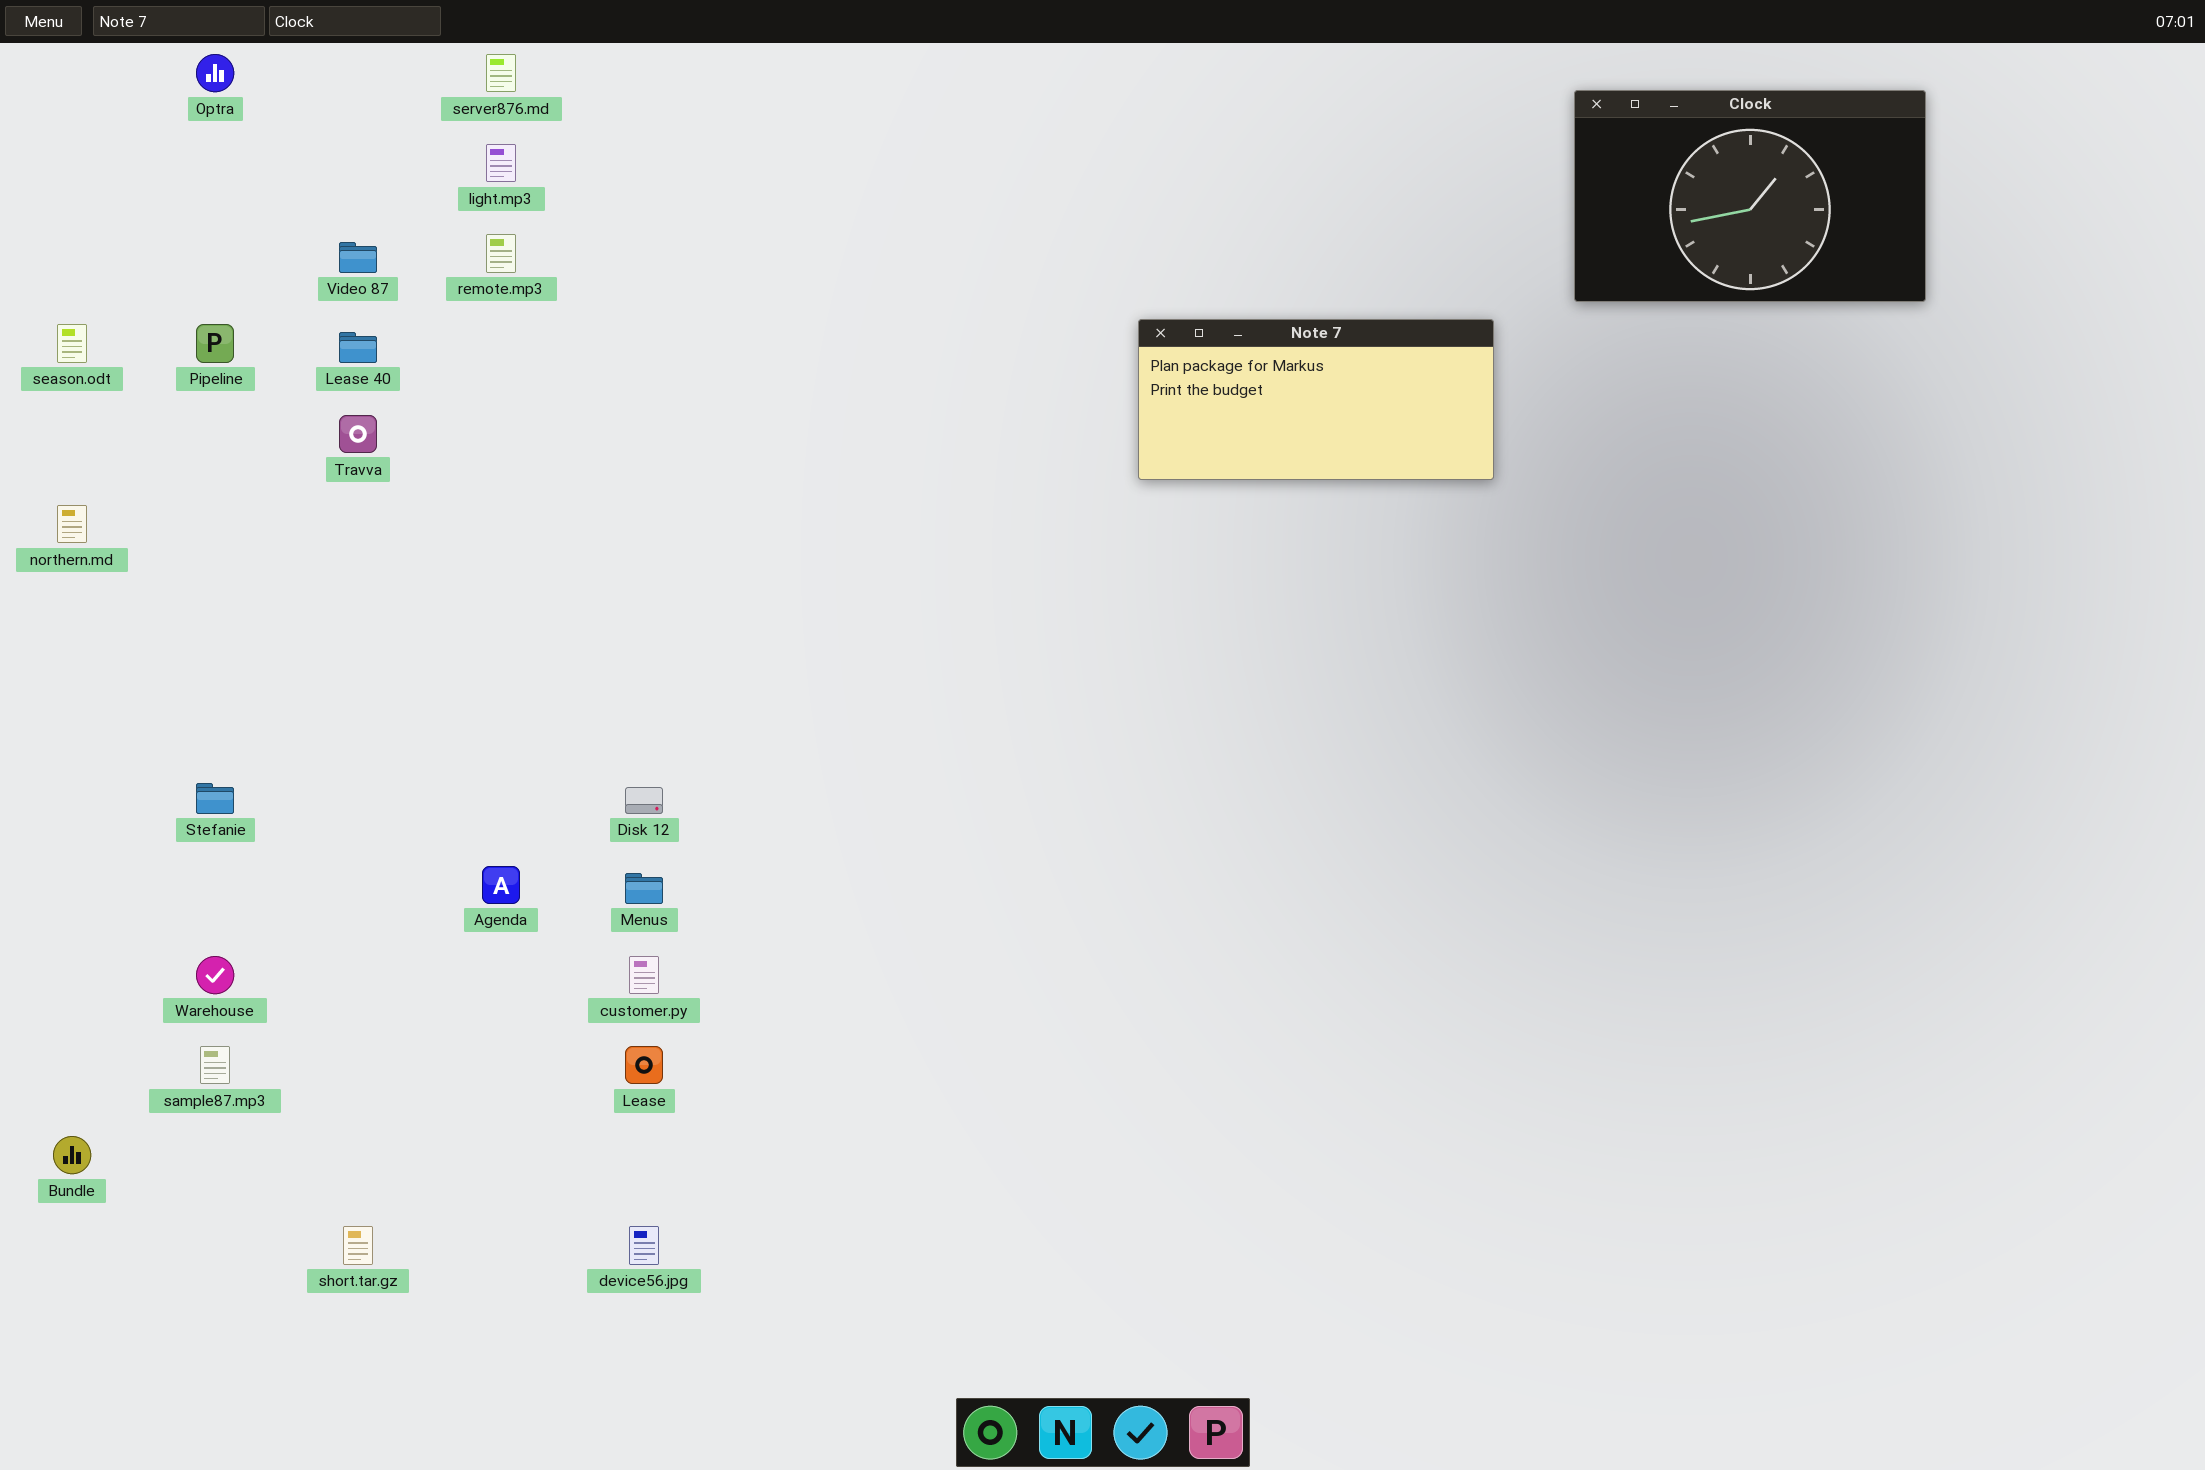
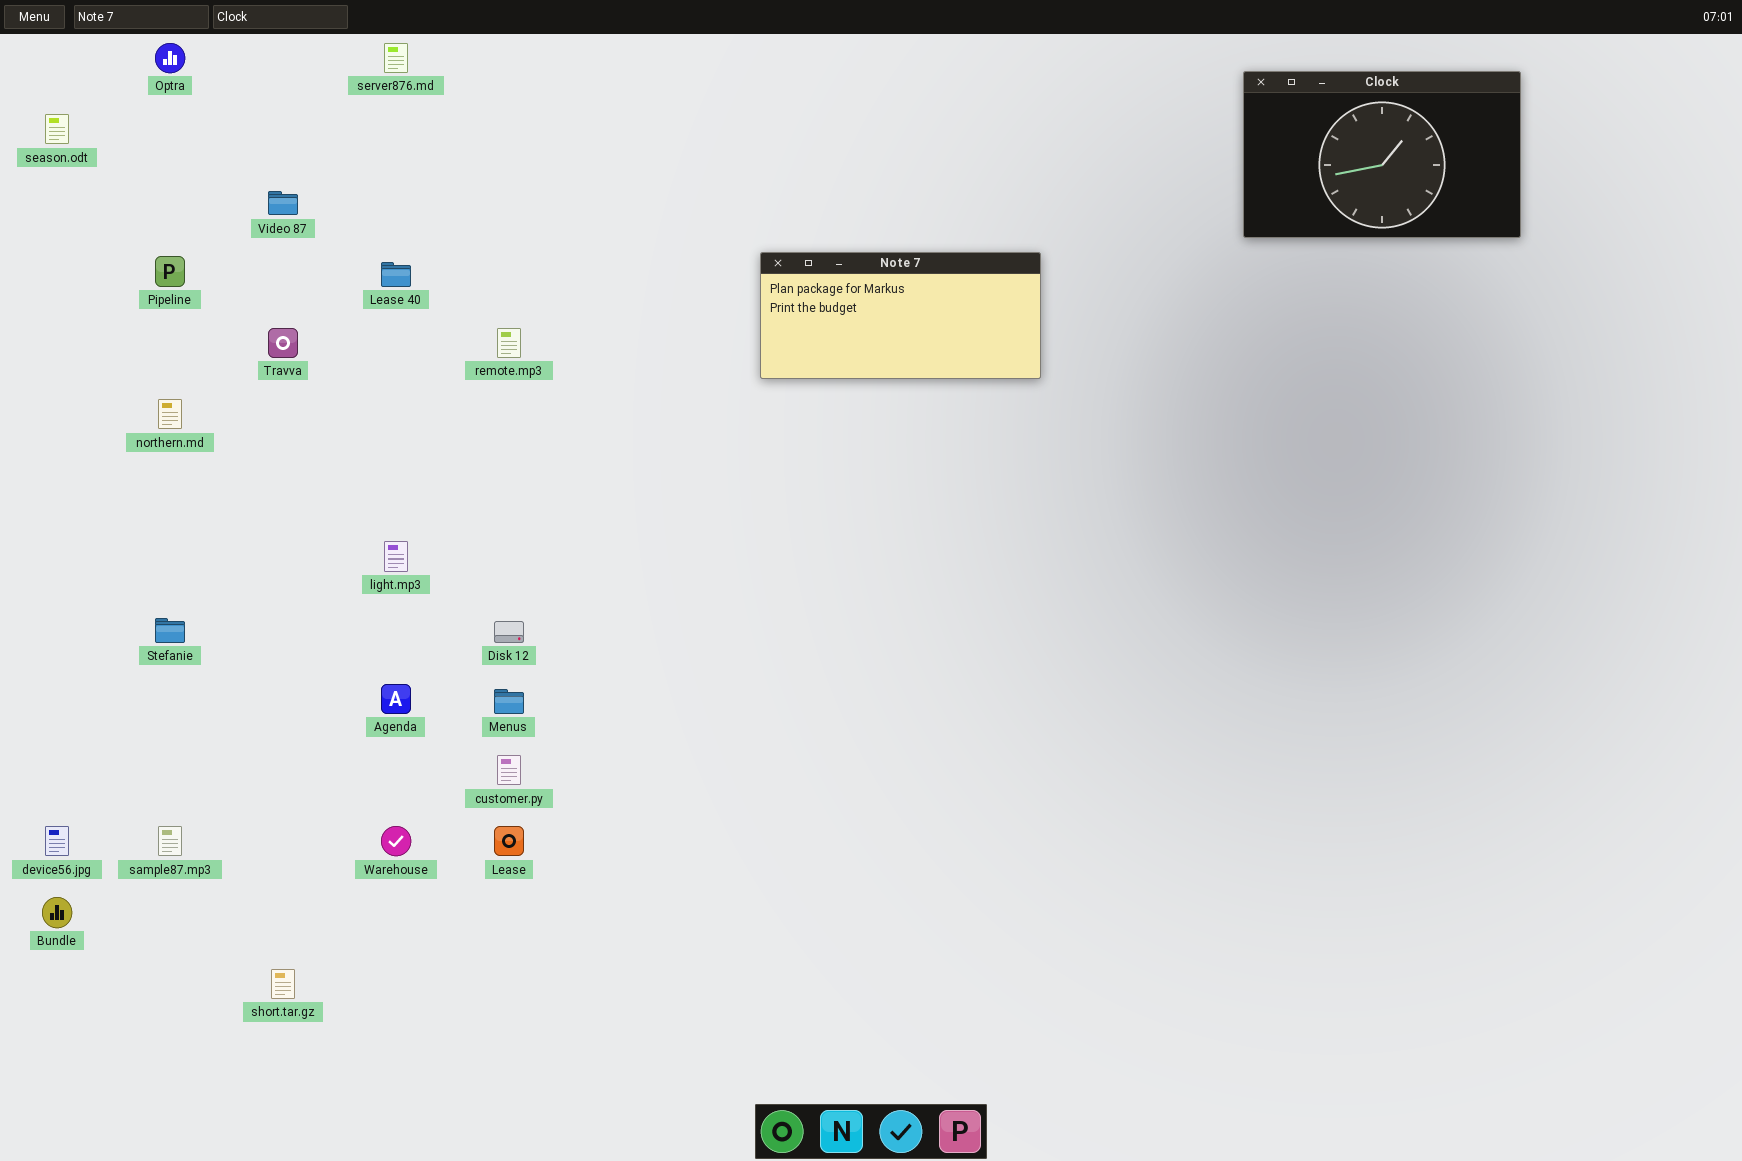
light.mp3: [486,144,516,182] -> [384,541,408,572], moved
remote.mp3: [486,234,516,273] -> [497,328,521,358], moved
Note 7: [1138,319,1494,480] -> [760,252,1041,379], moved
season.odt: [57,324,87,363] -> [45,114,69,144], moved
Lease 40: [339,332,377,363] -> [381,262,411,287], moved
northern.md: [57,505,87,543] -> [158,399,182,429], moved
Warehouse: [196,956,234,994] -> [381,826,411,856], moved
device56.jpg: [629,1226,659,1265] -> [45,826,69,856], moved

